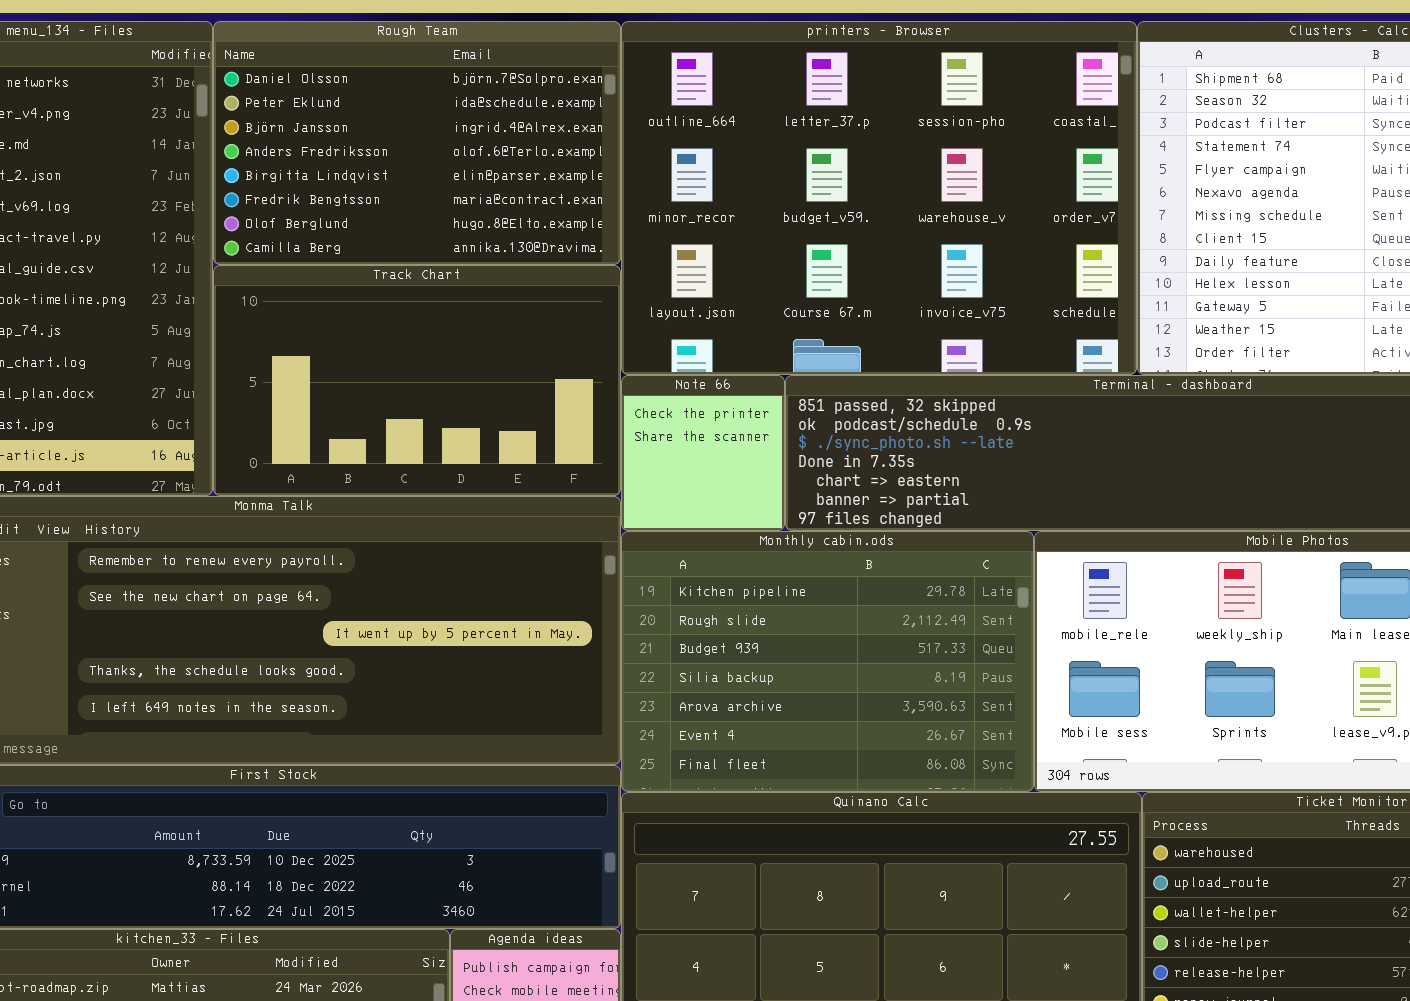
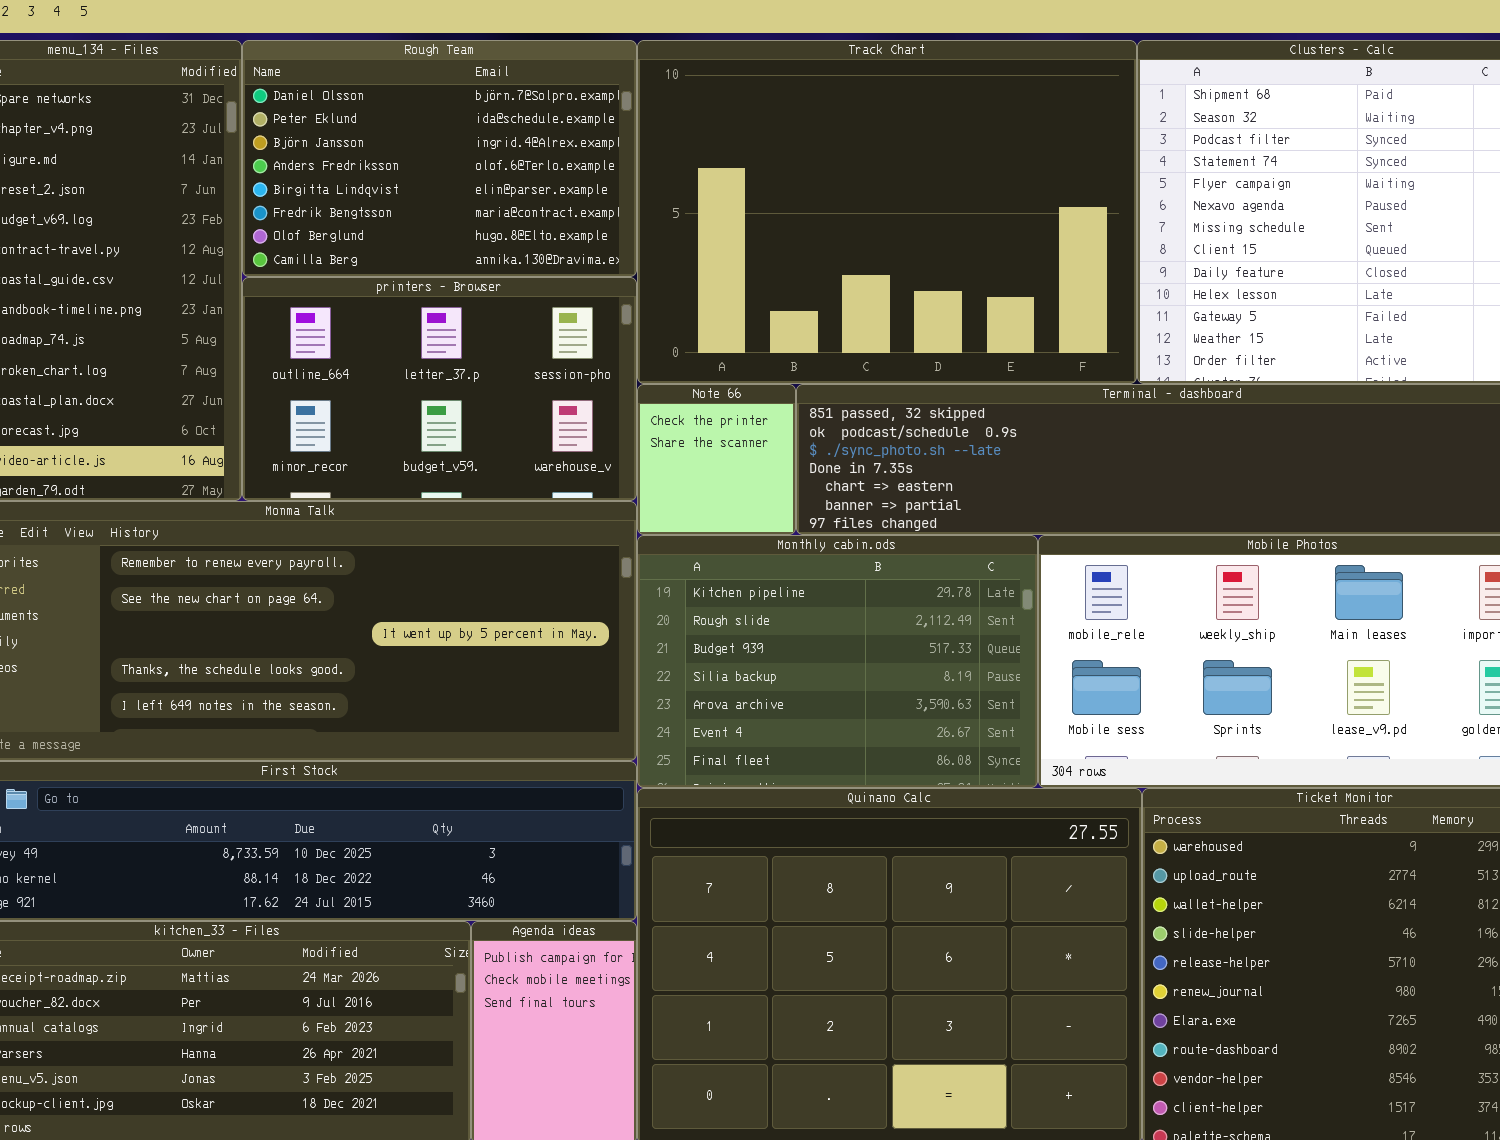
printers - Browser: [621,21,1137,375] -> [242,277,637,501], moved, resized
Track Chart: [213,265,621,496] -> [637,40,1137,384], moved, resized

